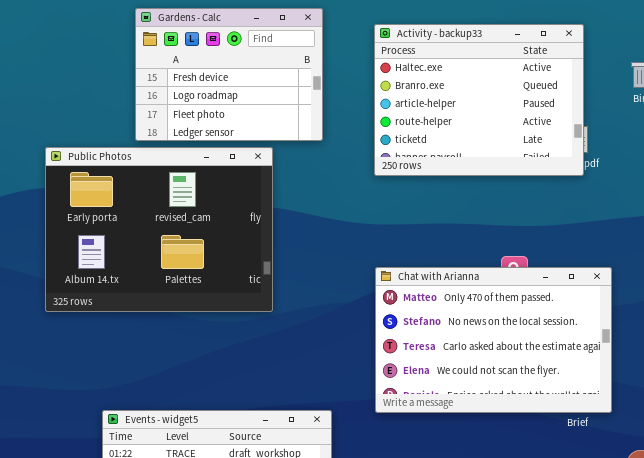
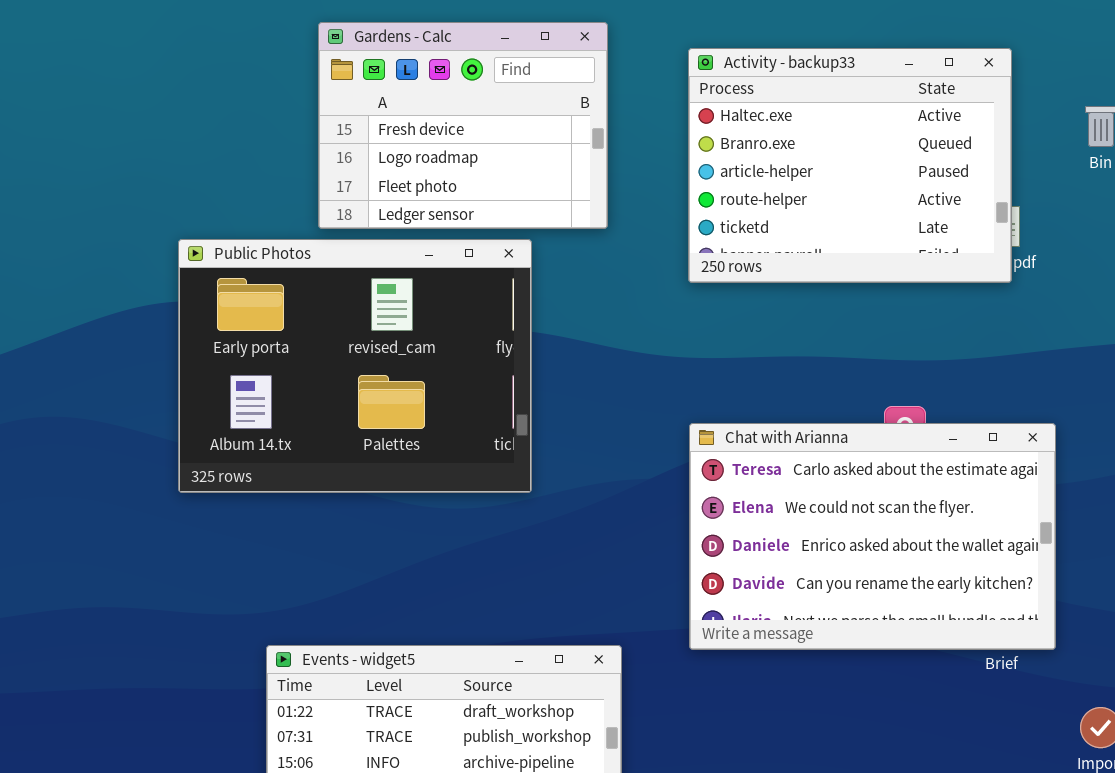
Chat with Arianna: [375,267,612,413] -> [689,423,1056,650], scrolled down 2 rows

